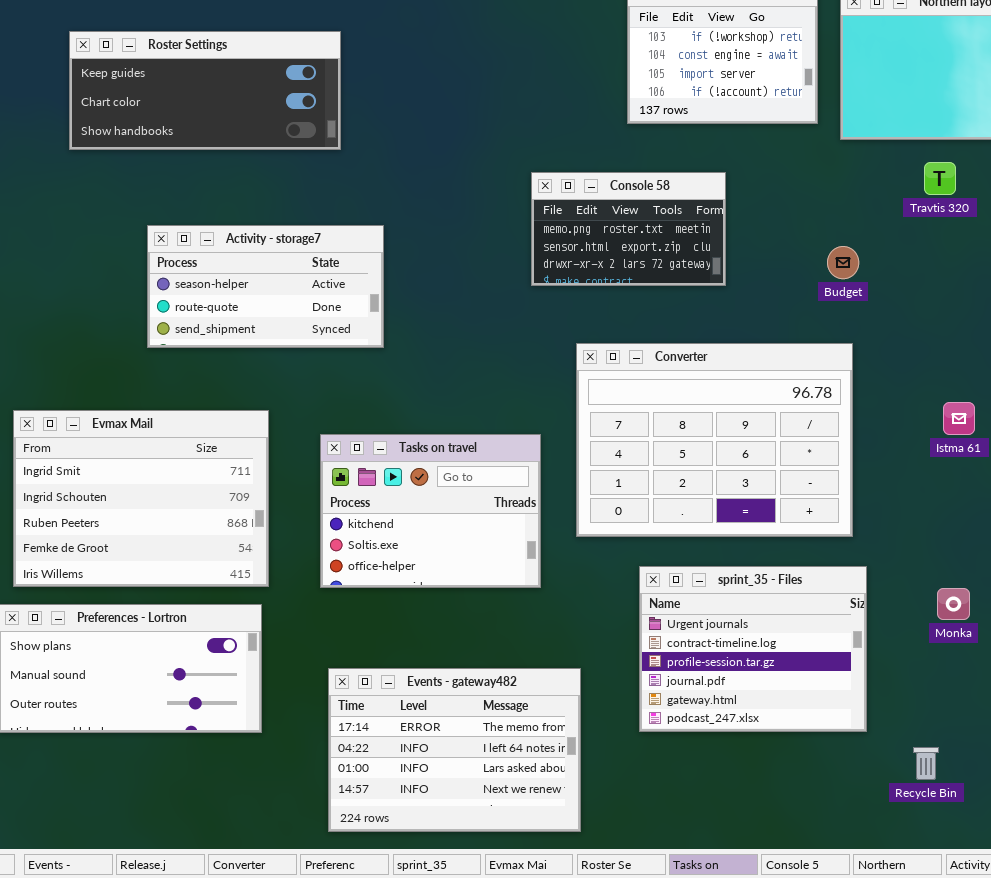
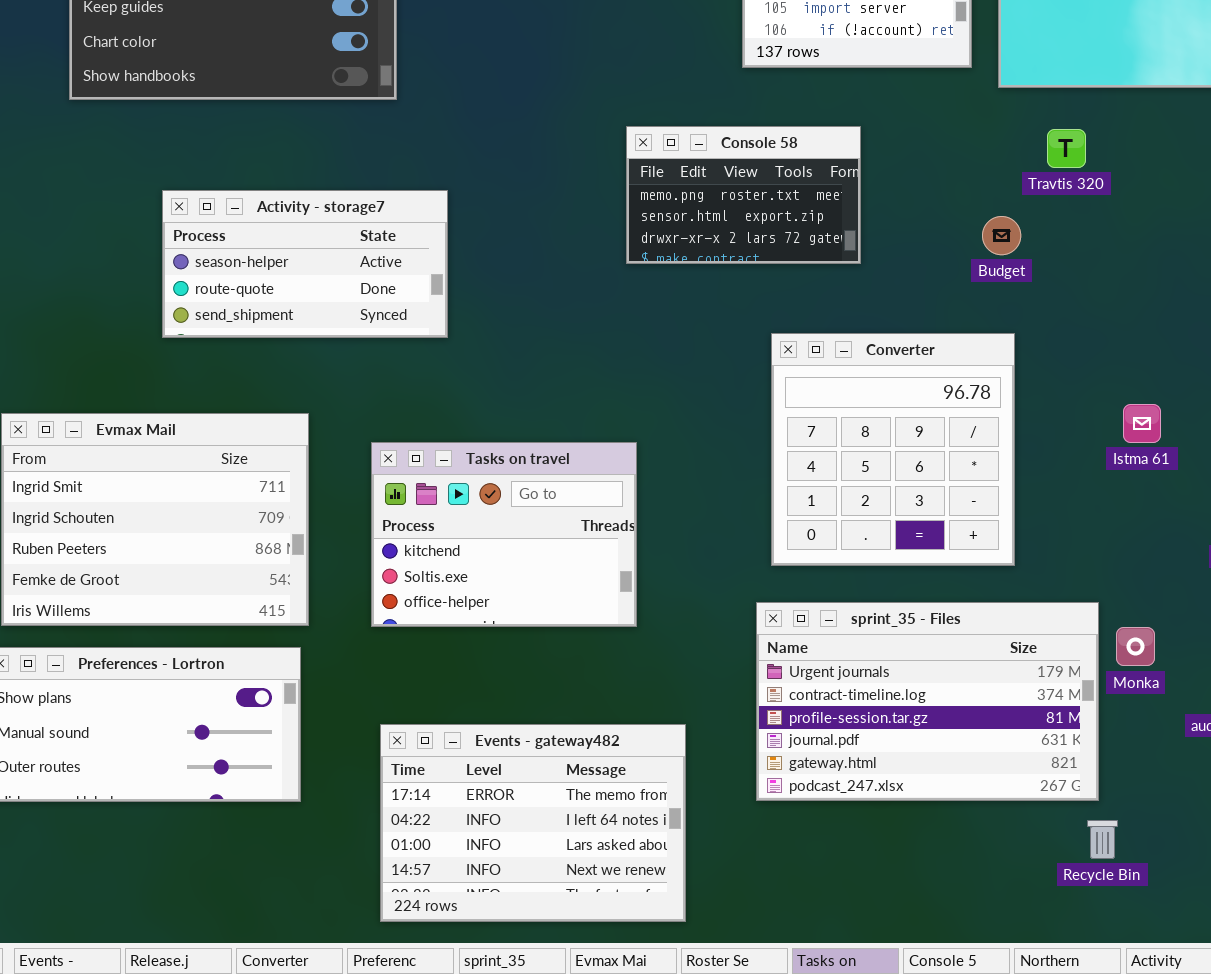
Travtis 320: [924,162,956,195] -> [1047,129,1086,168], moved
Converter: [576,343,853,537] -> [771,333,1015,566], resized
sprint_35 - Files: [639,566,867,732] -> [756,602,1099,801], resized

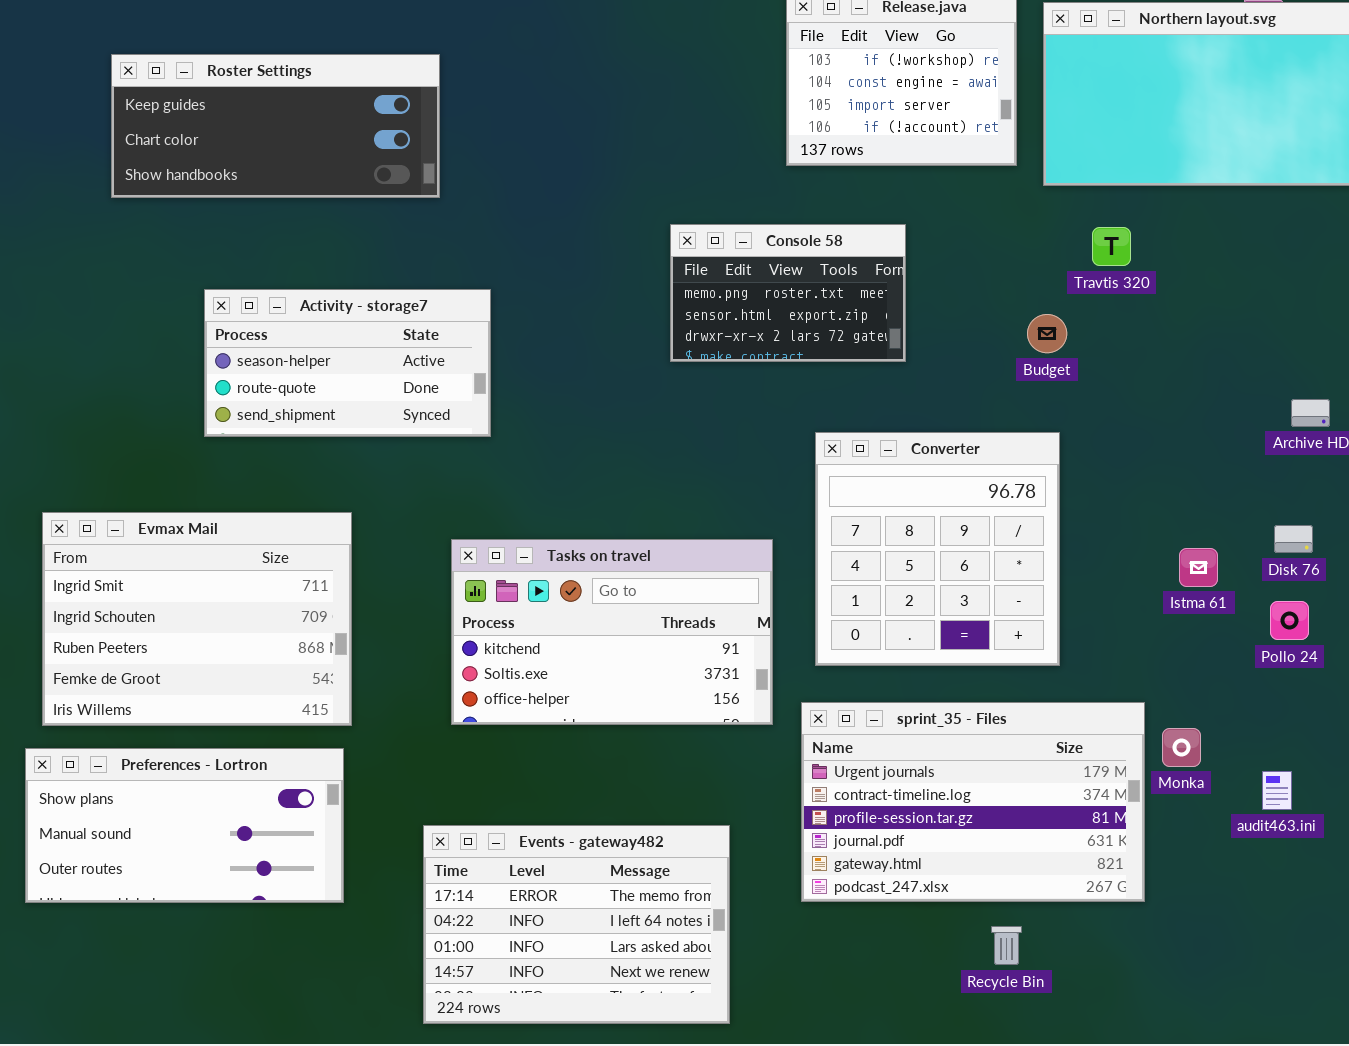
Istma 61: [1123,404,1161,443] -> [1179,548,1218,587], moved
Tasks on travel: [371,442,637,627] -> [451,539,773,725], moved, resized
Recycle Bin: [1087,820,1118,859] -> [991,926,1022,965], moved

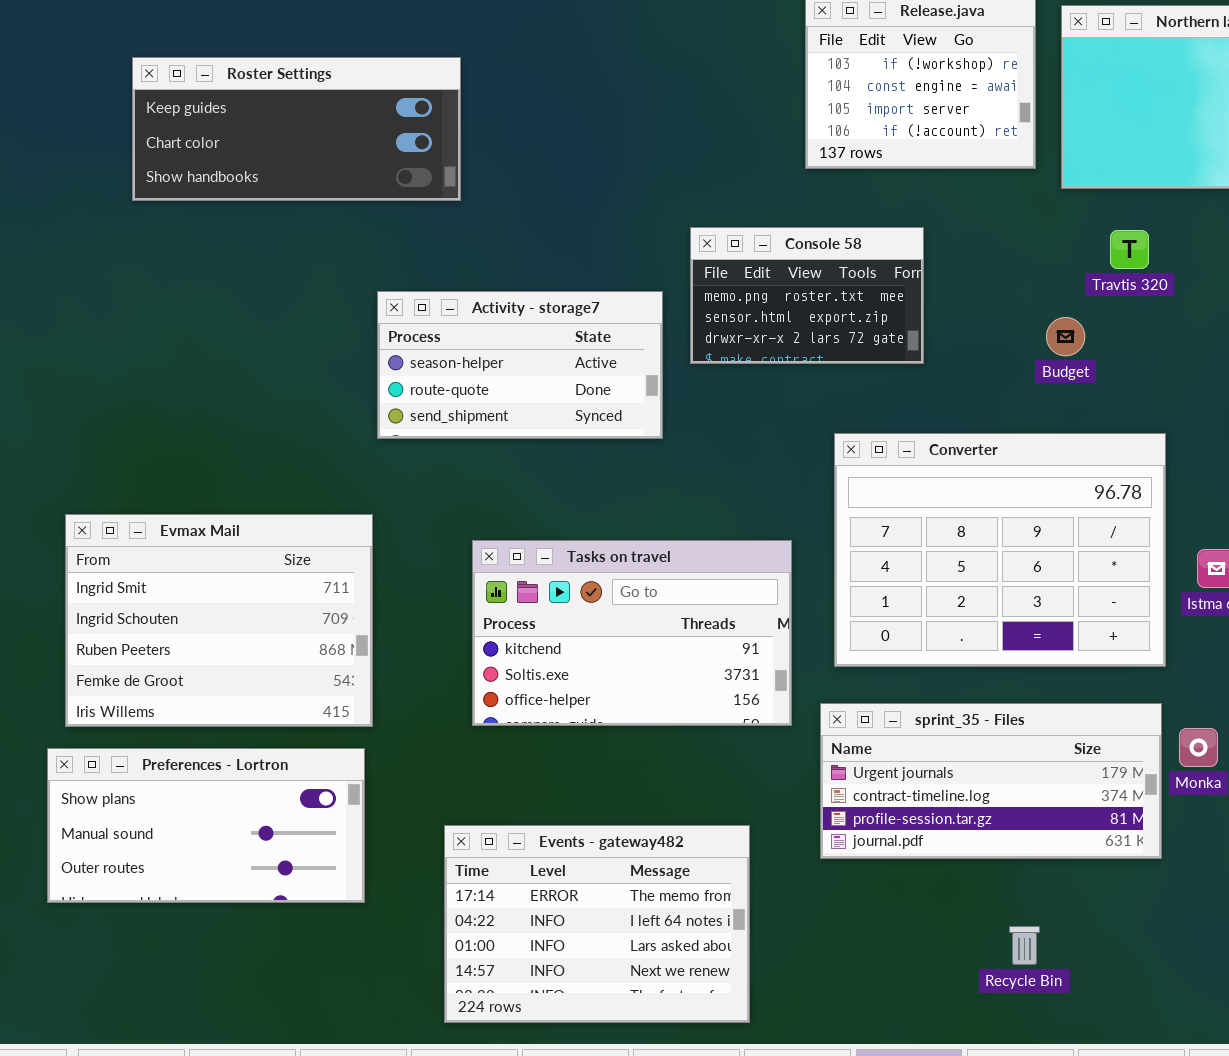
Activity - storage7: [204,289,491,437] -> [377,291,663,439], moved
Converter: [815,432,1060,666] -> [834,433,1166,667], resized
sprint_35 - Files: [801,702,1145,902] -> [820,703,1162,859], resized

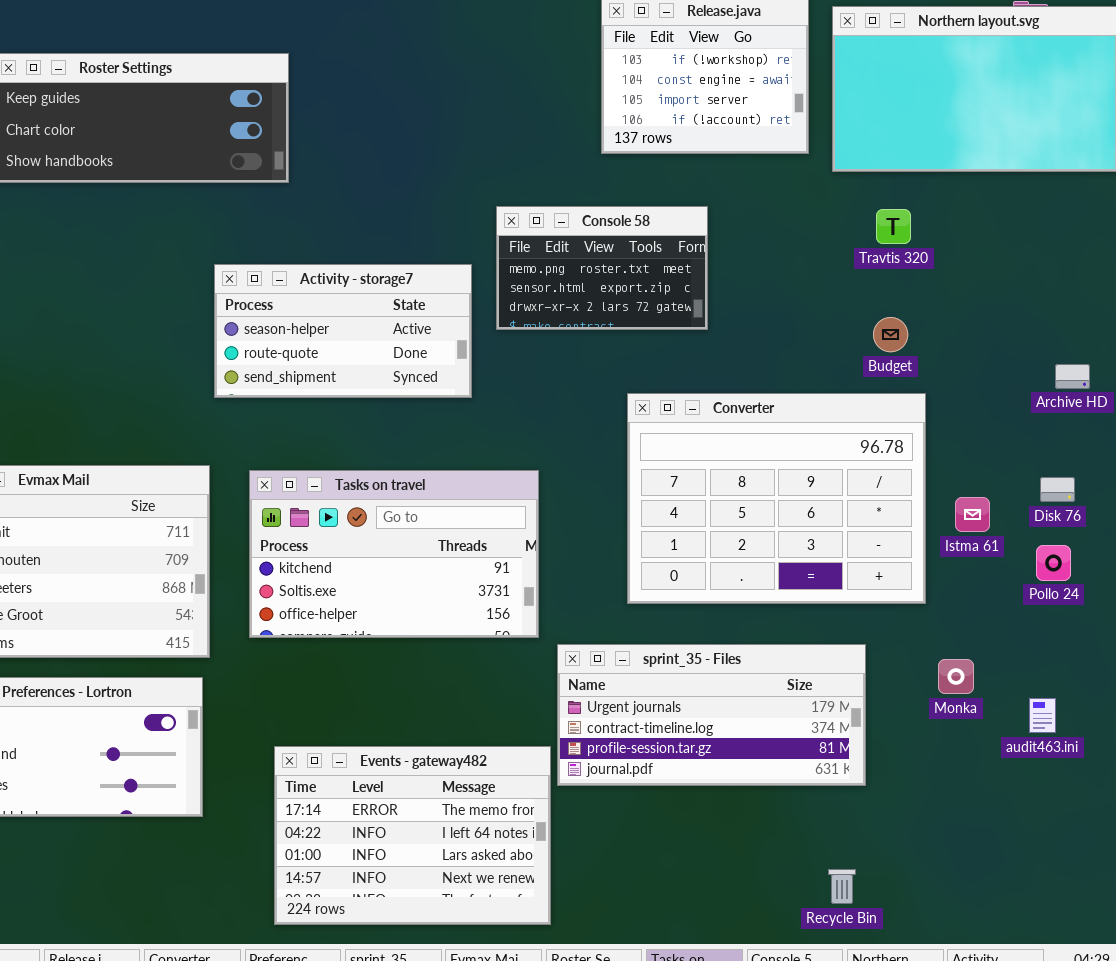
Budget: [1046,317,1085,356] -> [873,317,908,352], moved
Tasks on travel: [472,540,792,726] -> [249,470,539,638], moved
sprint_35 - Files: [820,703,1162,859] -> [557,644,866,786], moved
Recycle Bin: [1009,926,1040,965] -> [828,869,856,904], moved

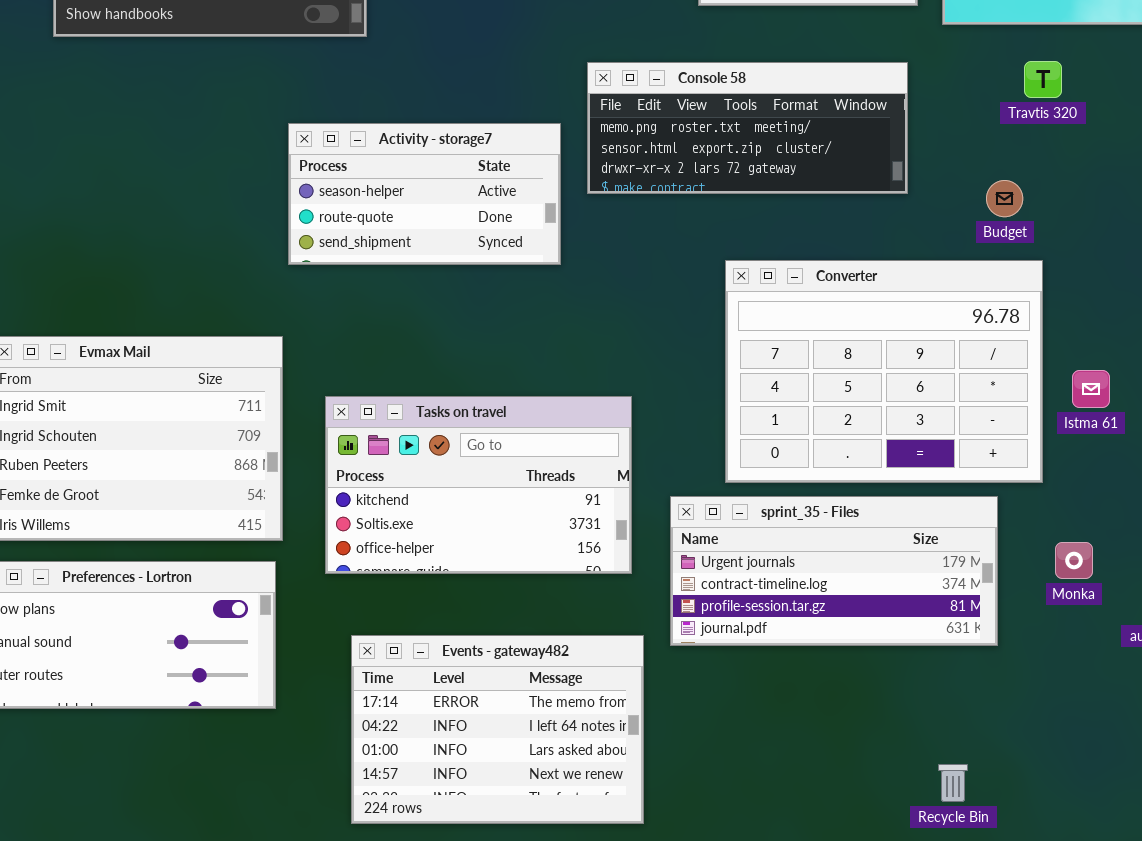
Console 58: [496,206,708,330] -> [587,62,908,194], resized
Travtis 320: [876,209,911,244] -> [1024,61,1062,98], moved
Tasks on travel: [249,470,539,638] -> [325,396,632,574], moved
sprint_35 - Files: [557,644,866,786] -> [670,496,998,646], moved

